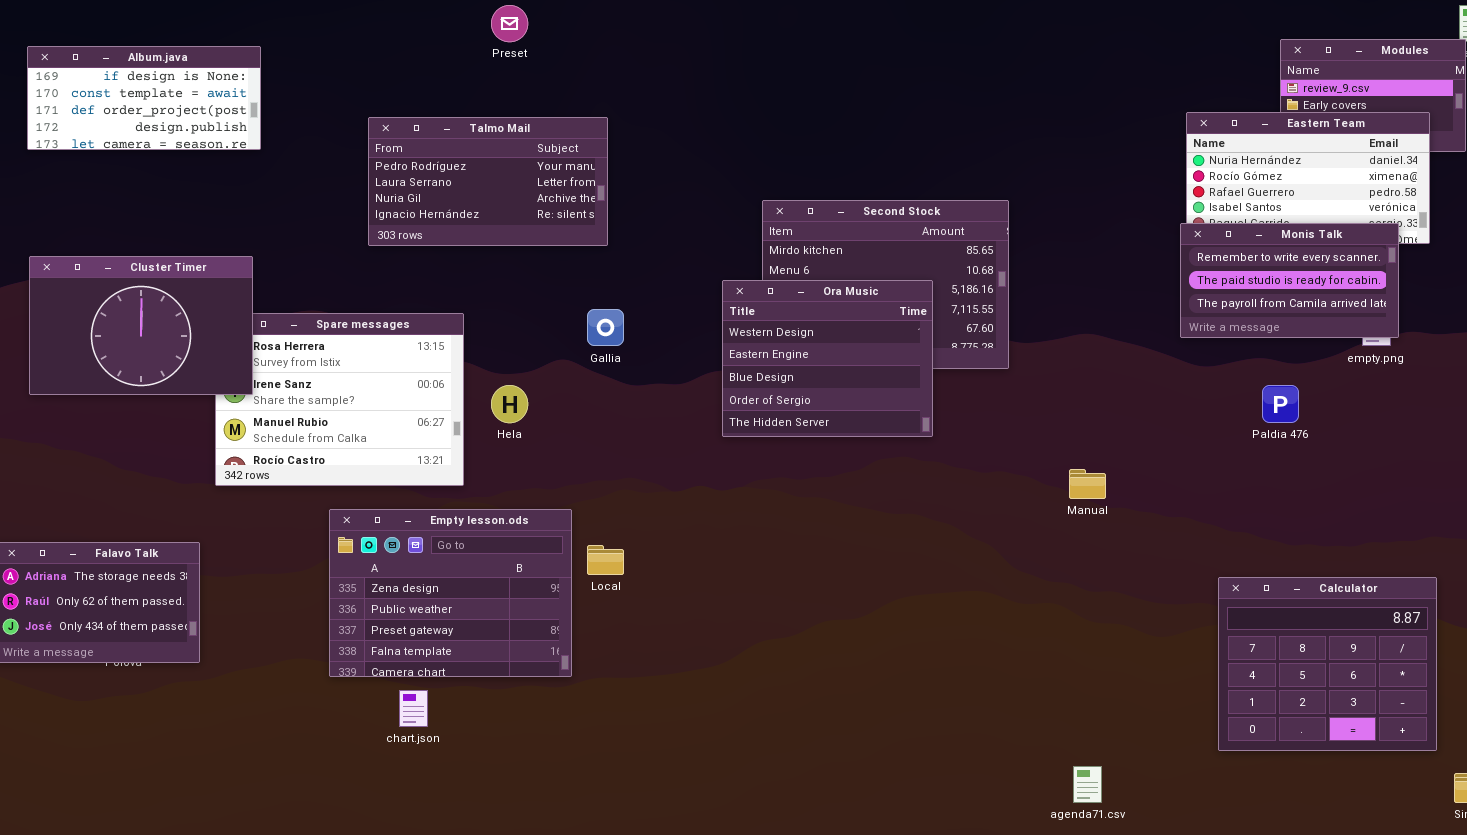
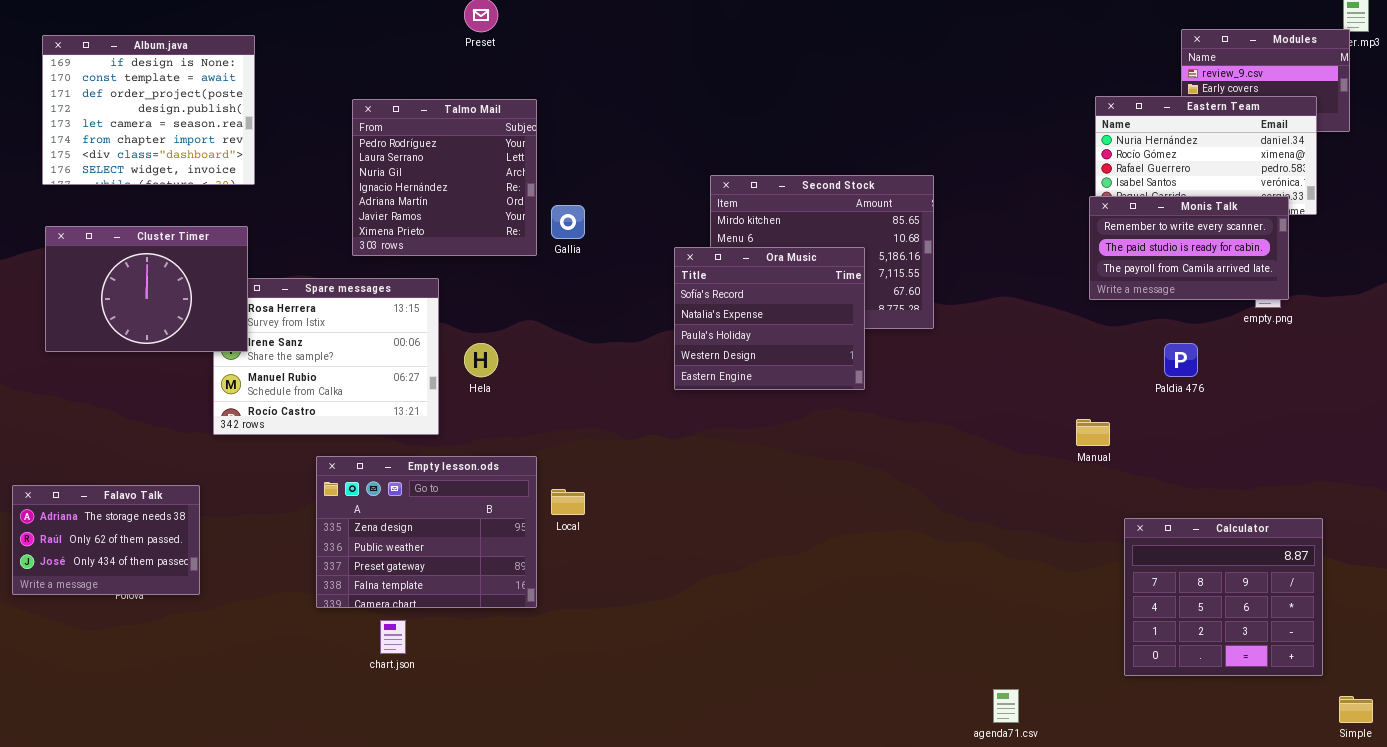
Album.java: [27,46,261,150] -> [42,35,255,185], resized
Talmo Mail: [368,117,608,246] -> [352,99,537,256], resized
Ora Music: [722,280,933,437] -> [674,247,865,390], scrolled up 3 rows
Gallia: [587,309,624,346] -> [551,205,585,239], moved
Manual: [1069,469,1106,499] -> [1076,419,1110,446], moved

